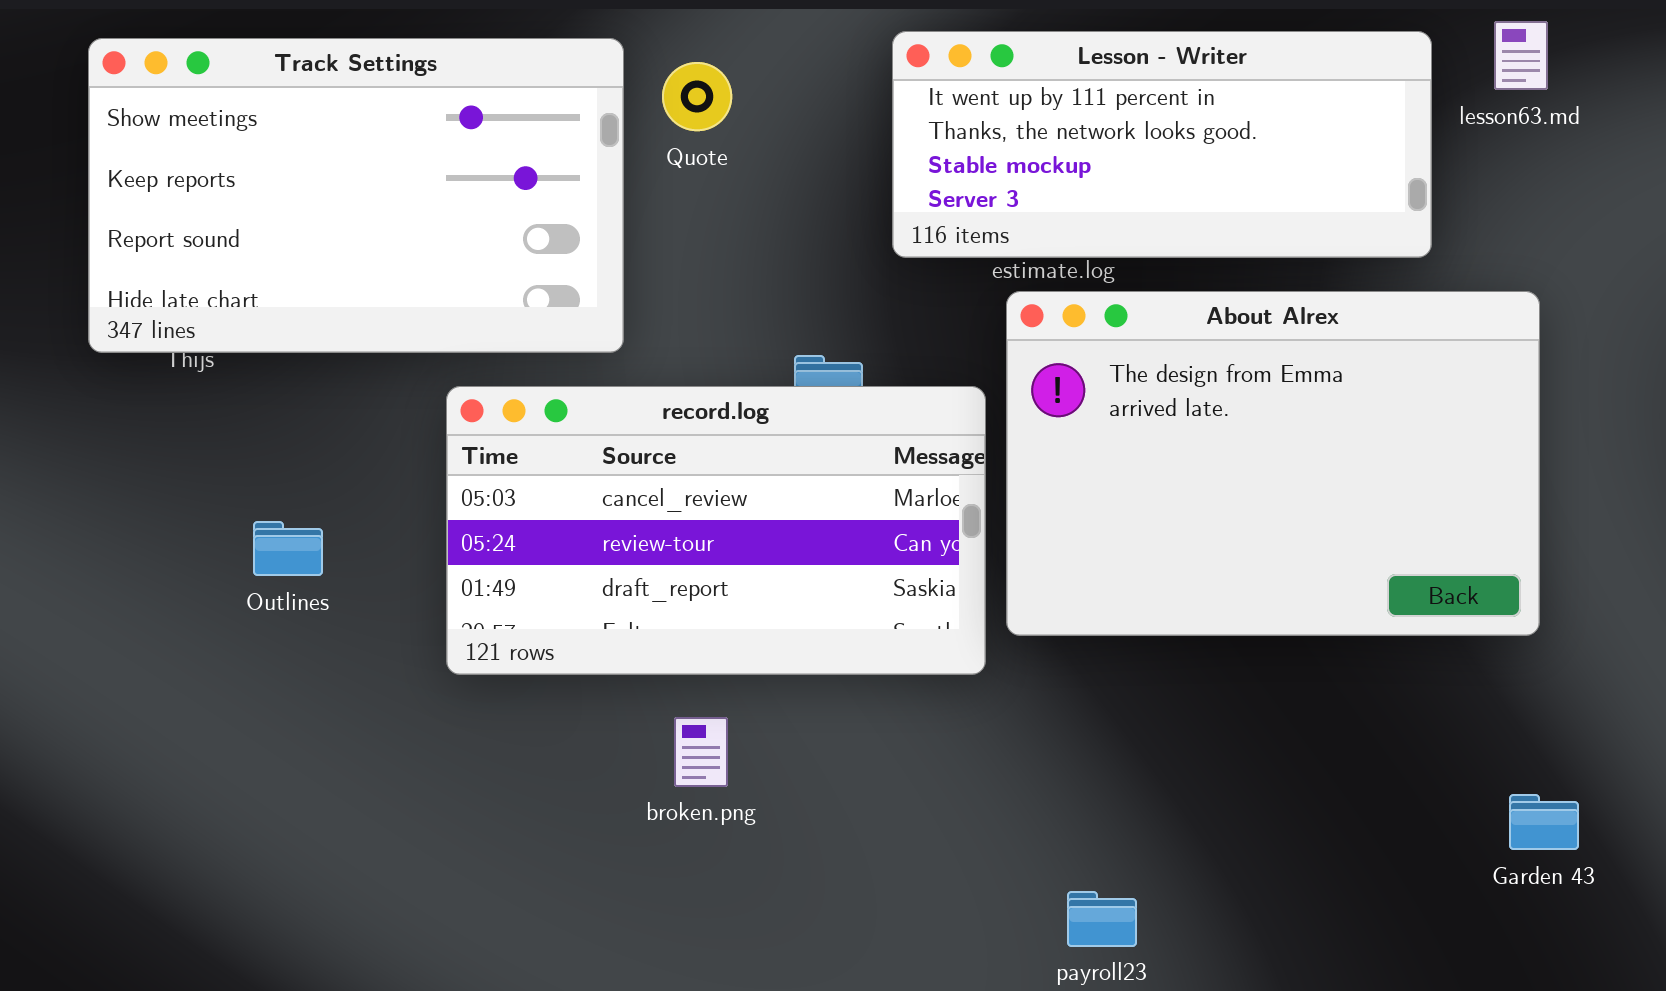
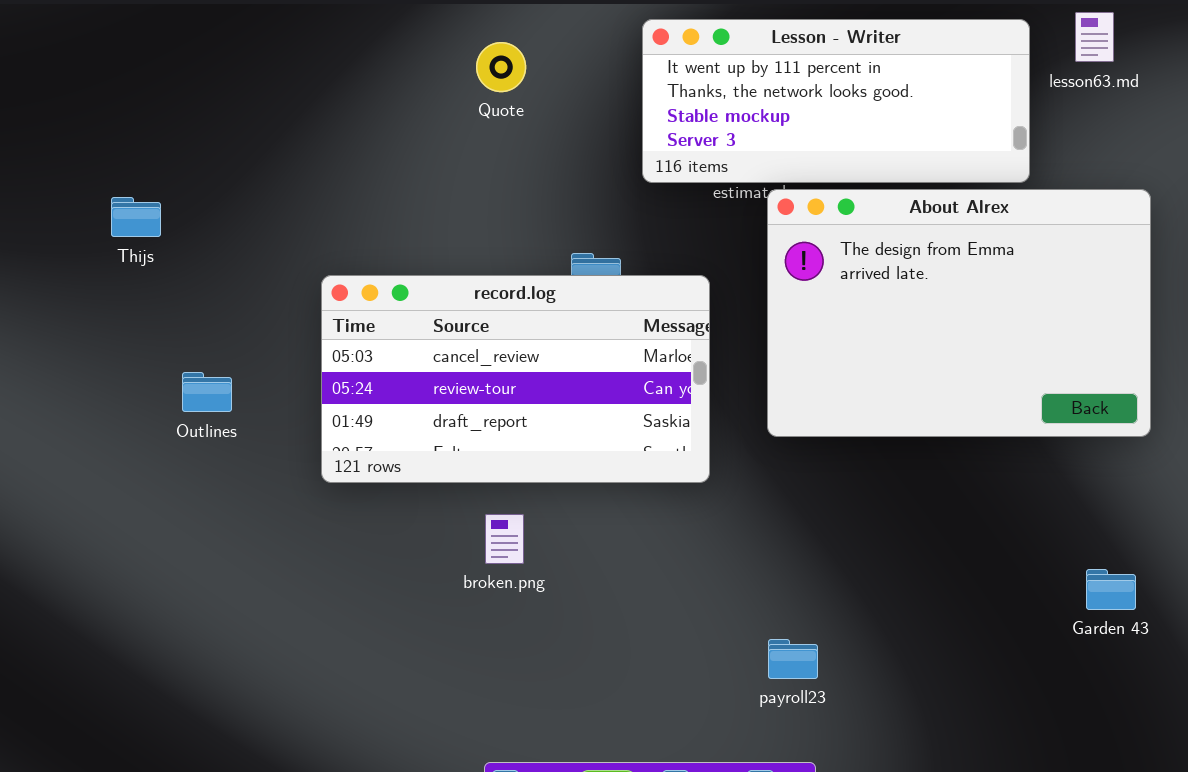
Track Settings: [88,38,624,353] -> none, closed
About Alrex: [1006,291,1540,636] -> [767,189,1151,437], moved

